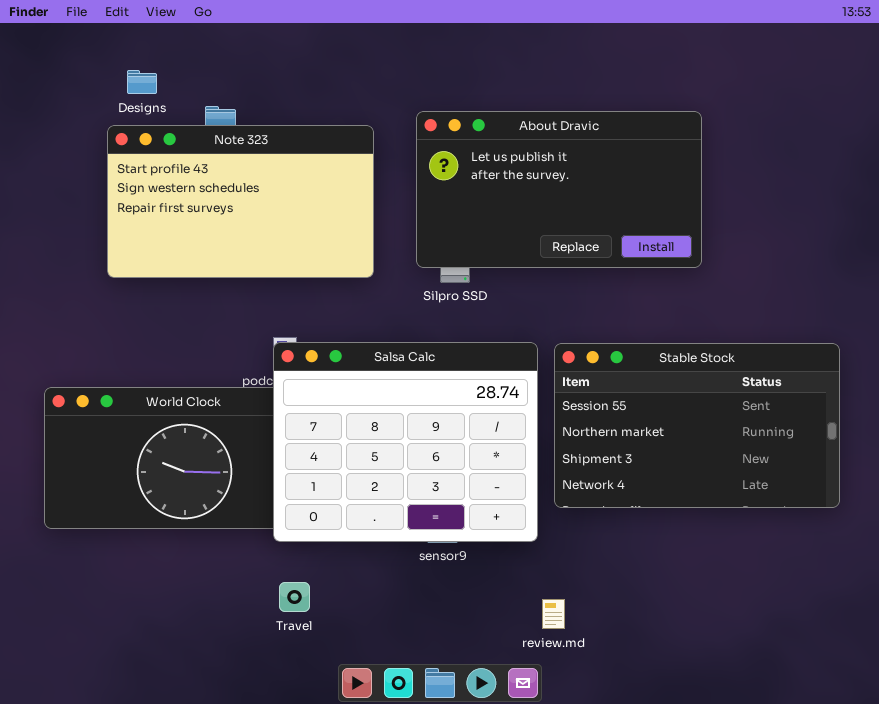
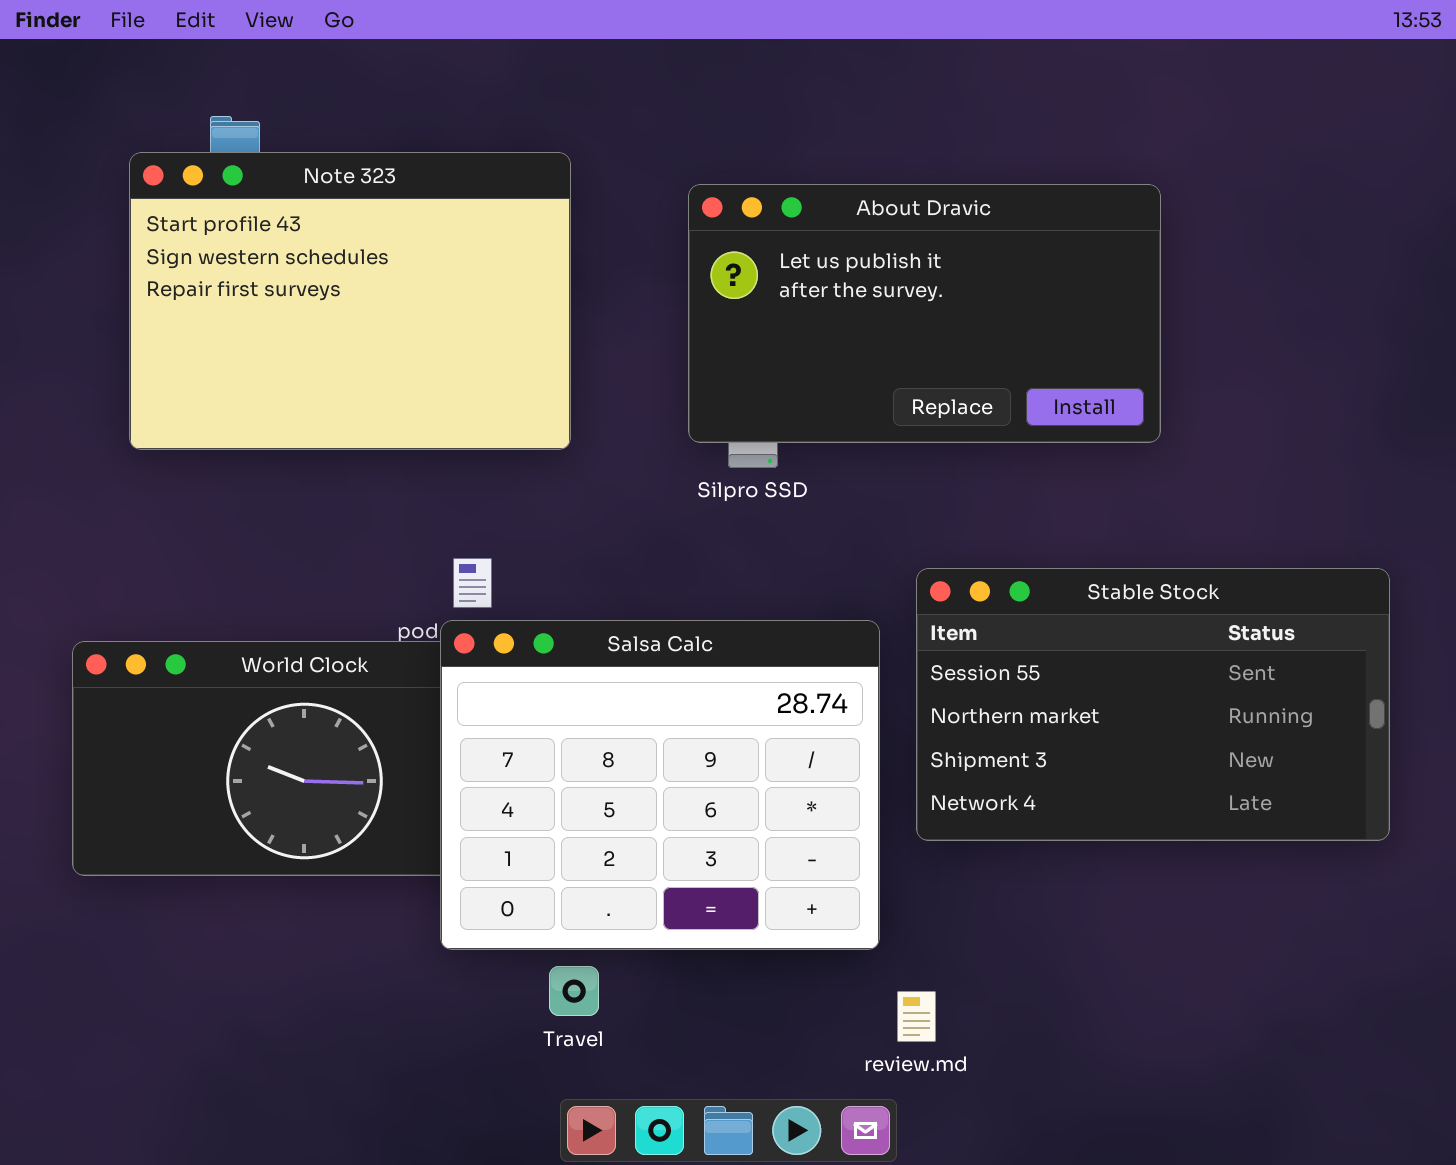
Note 323: [107,125,374,278] -> [129,152,571,450], moved, resized
Salsa Calc: [273,342,538,542] -> [440,620,880,950], moved
Travel: [279,582,310,612] -> [549,966,599,1016], moved

